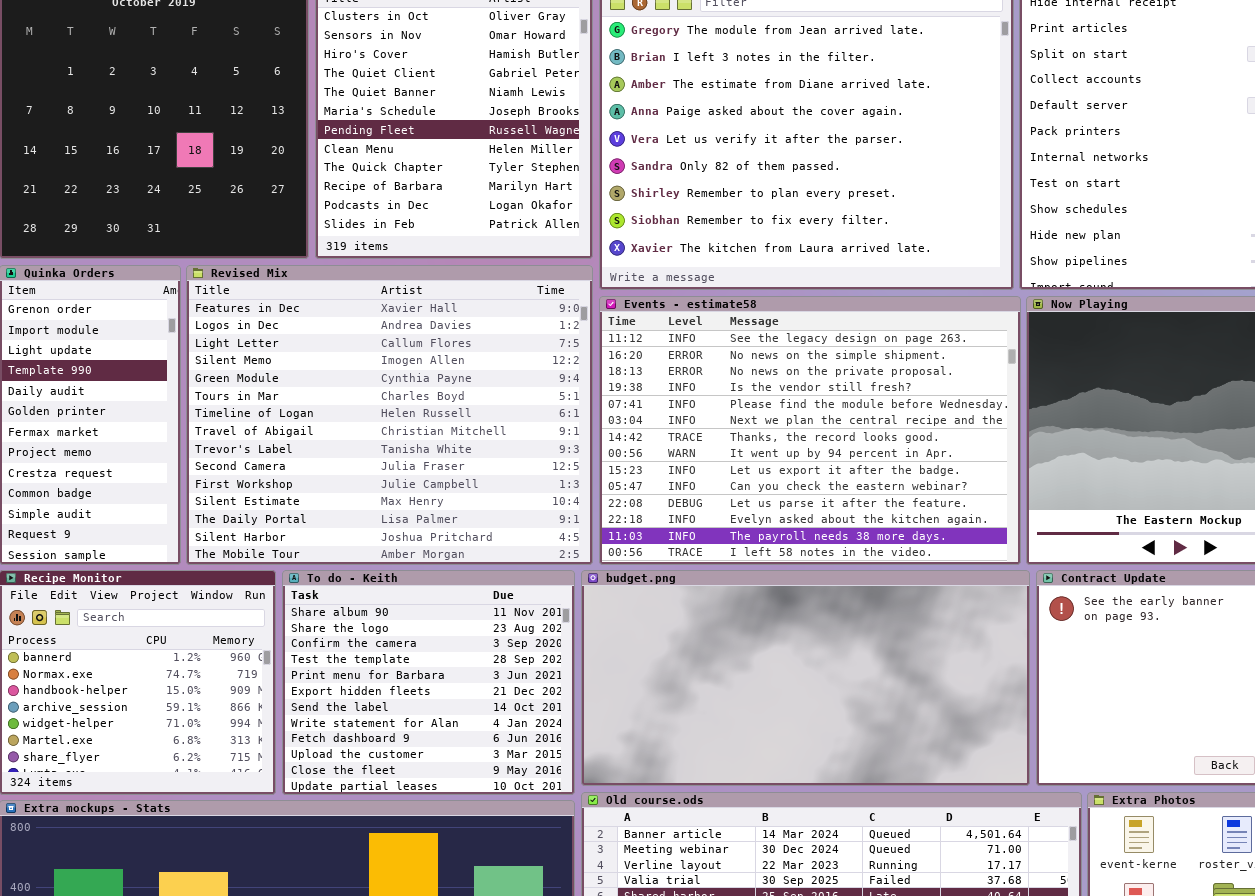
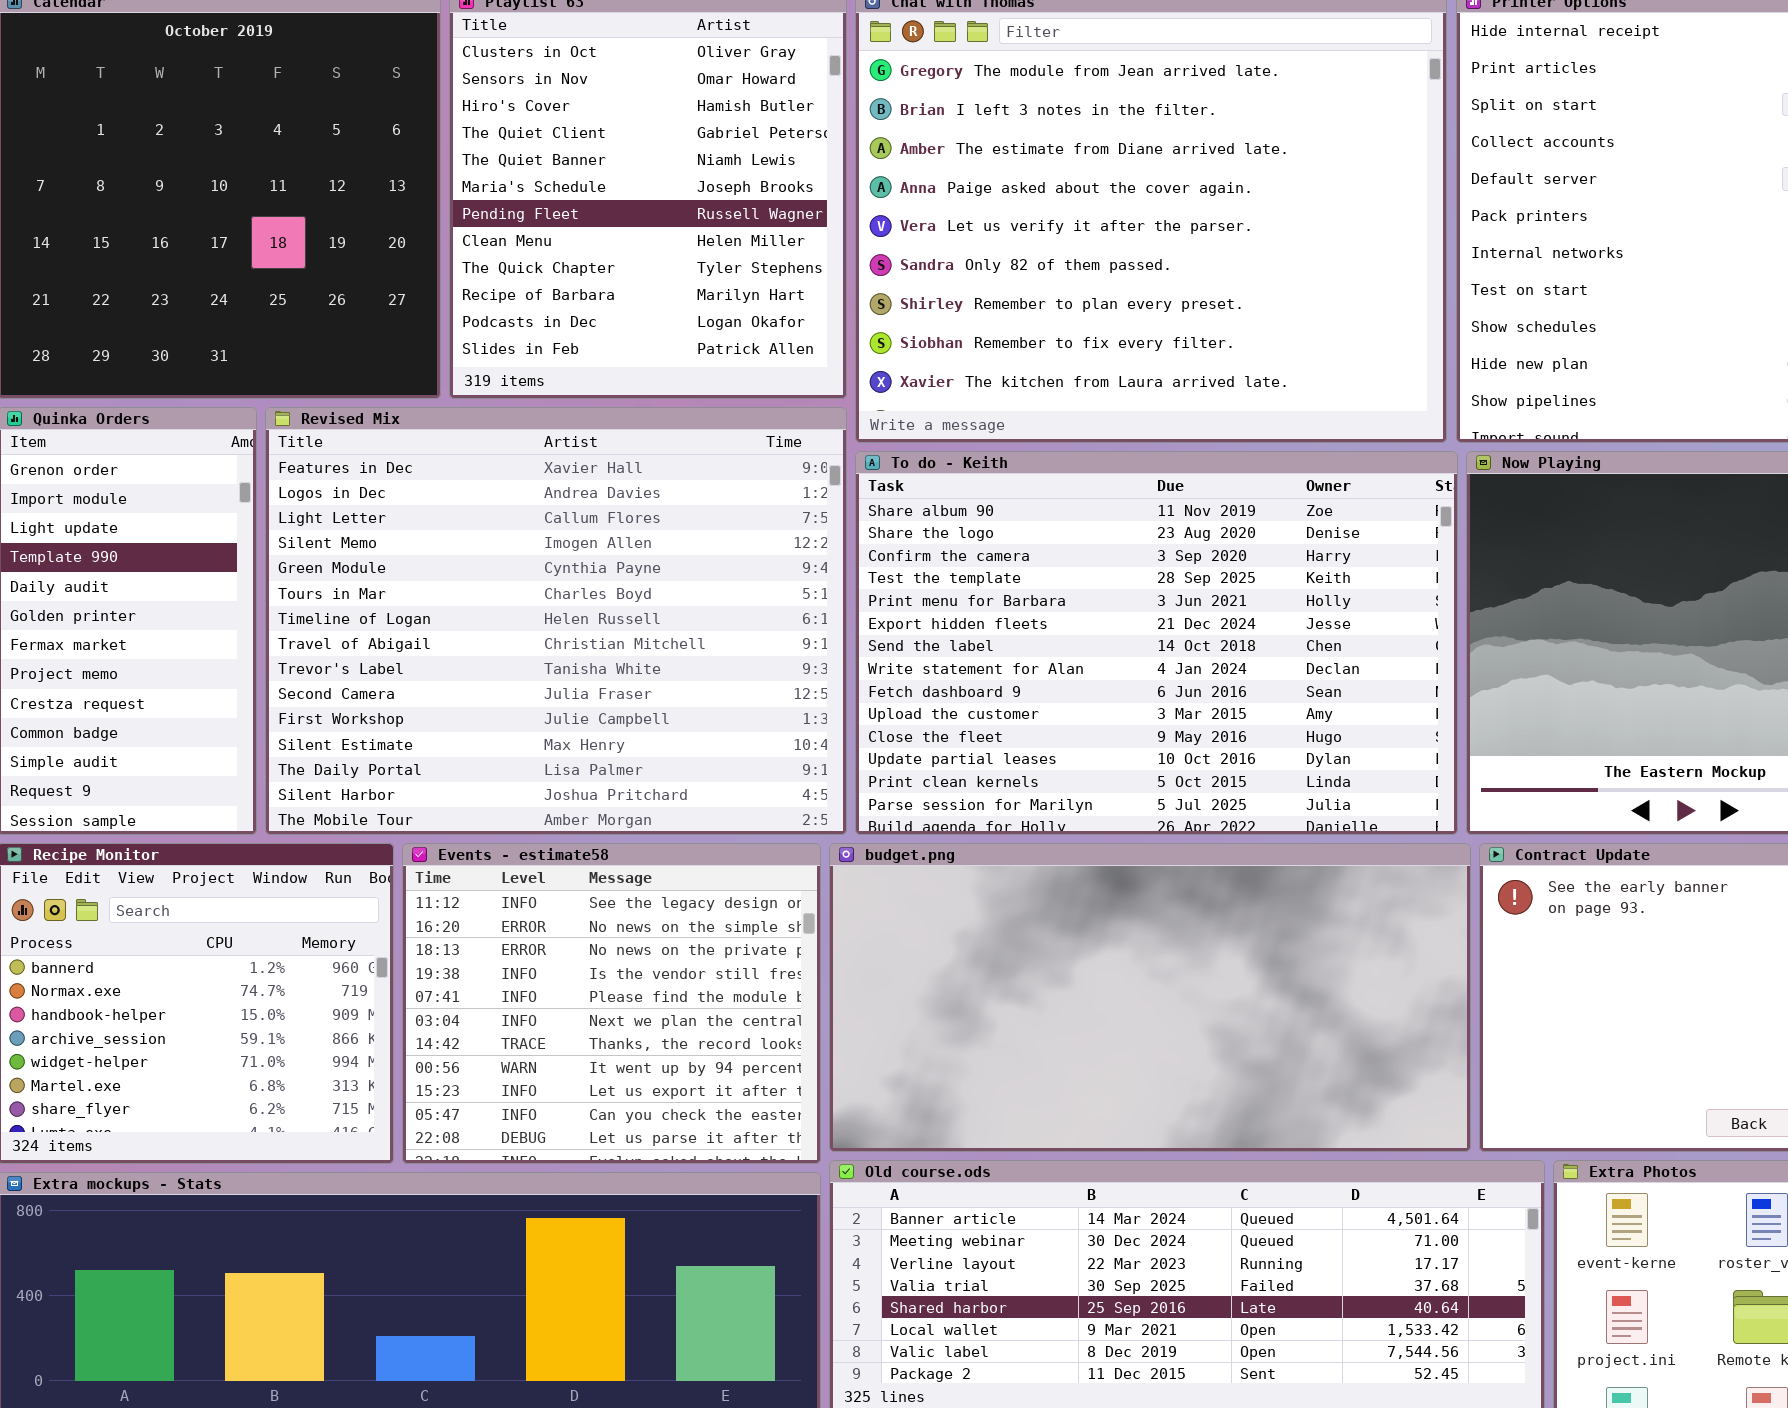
Events - estimate58: [599,296,1021,565] -> [402,843,821,1164], moved, resized
To do - Keith: [282,570,575,795] -> [855,451,1458,835], moved, resized

